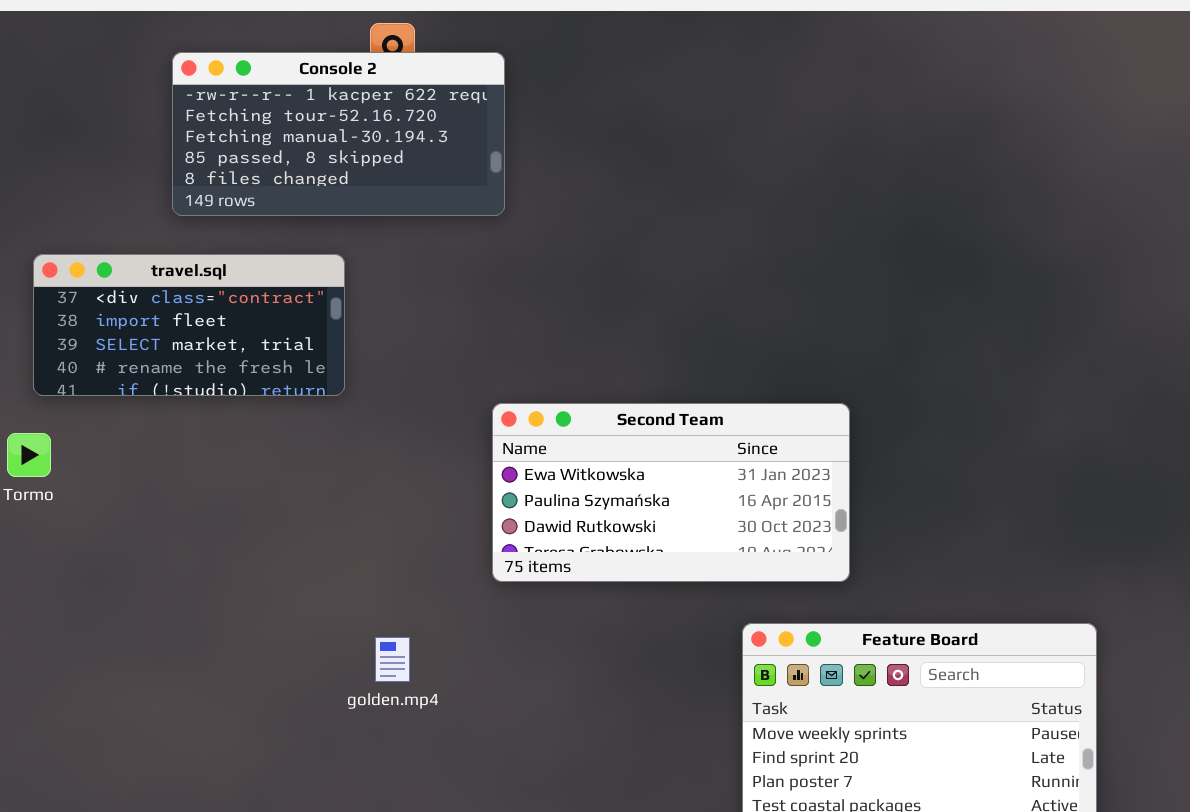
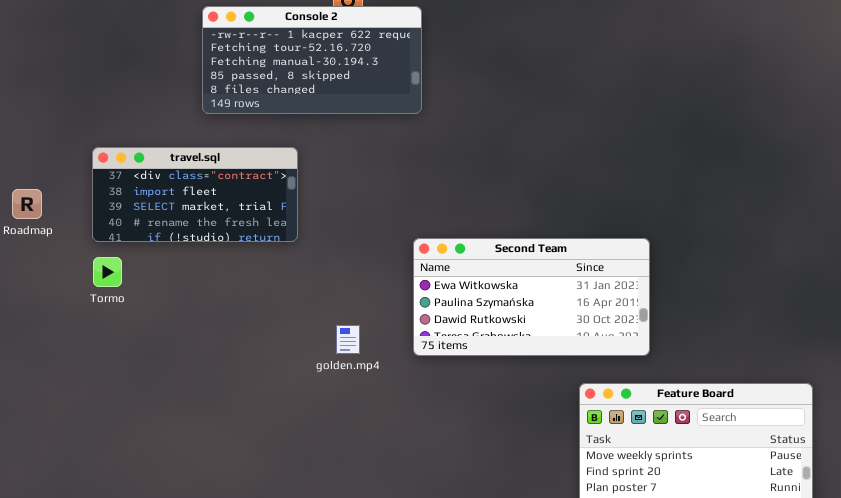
travel.sql: [33,254,345,396] -> [92,147,298,242], moved
golden.mp4: [375,637,410,682] -> [336,325,360,354], moved

